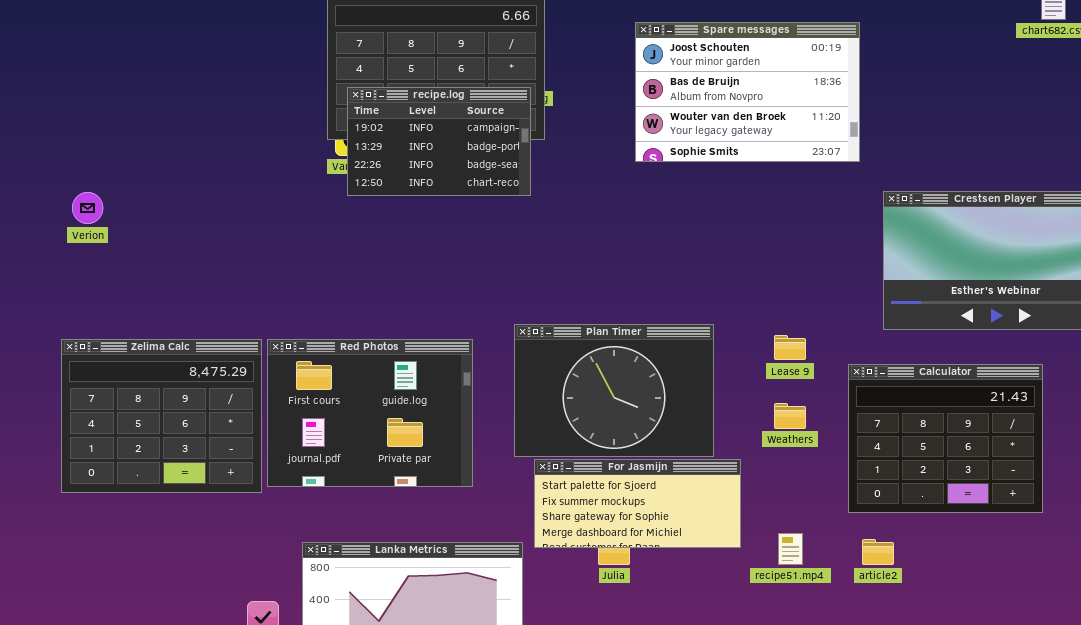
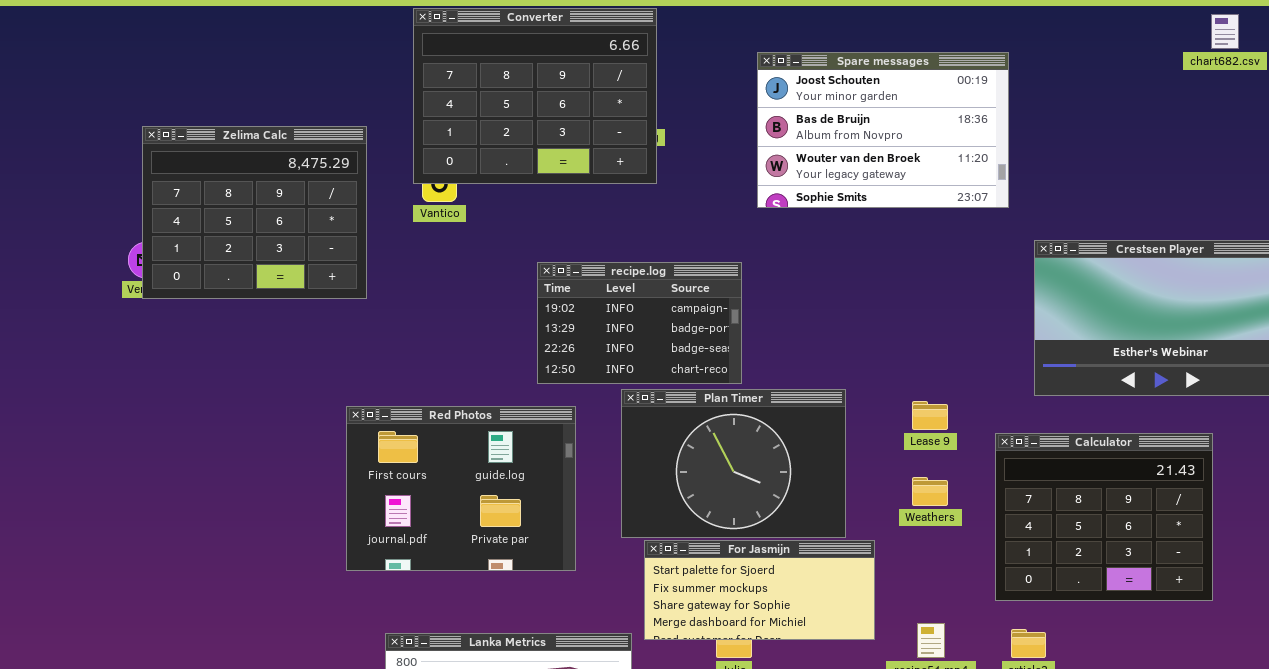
recipe.log: [347,87,531,196] -> [537,262,742,384], moved
Zelima Calc: [61,339,262,493] -> [142,126,367,299], moved

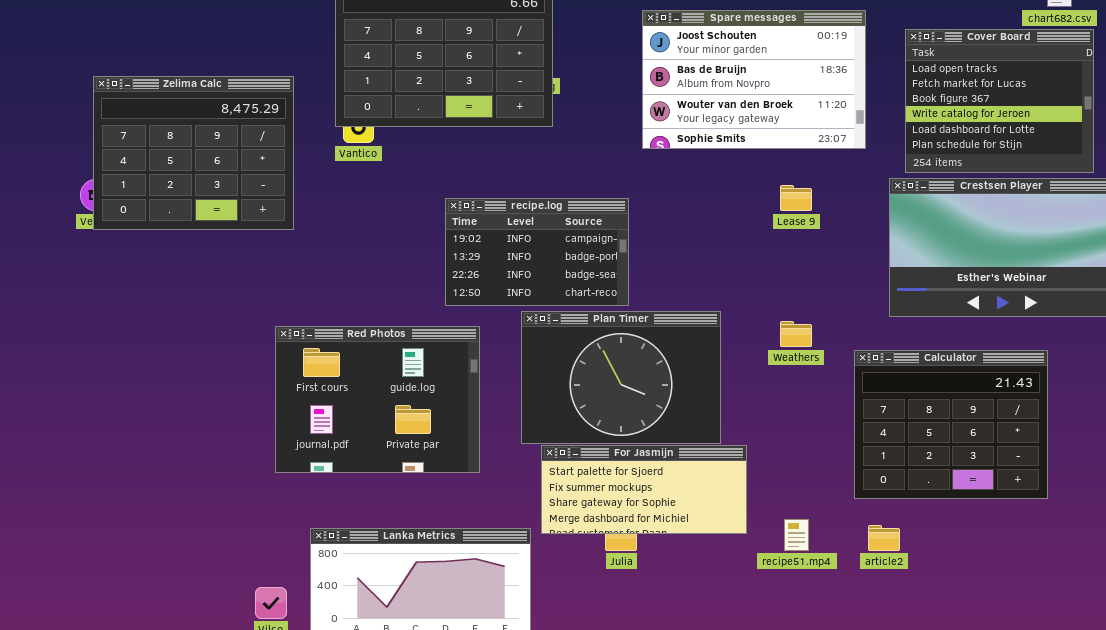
Cover Board: none -> [905,29,1094,173], opened
Lease 9: [912,401,948,430] -> [780,185,812,211], moved
Weathers: [912,477,948,506] -> [780,321,812,347], moved

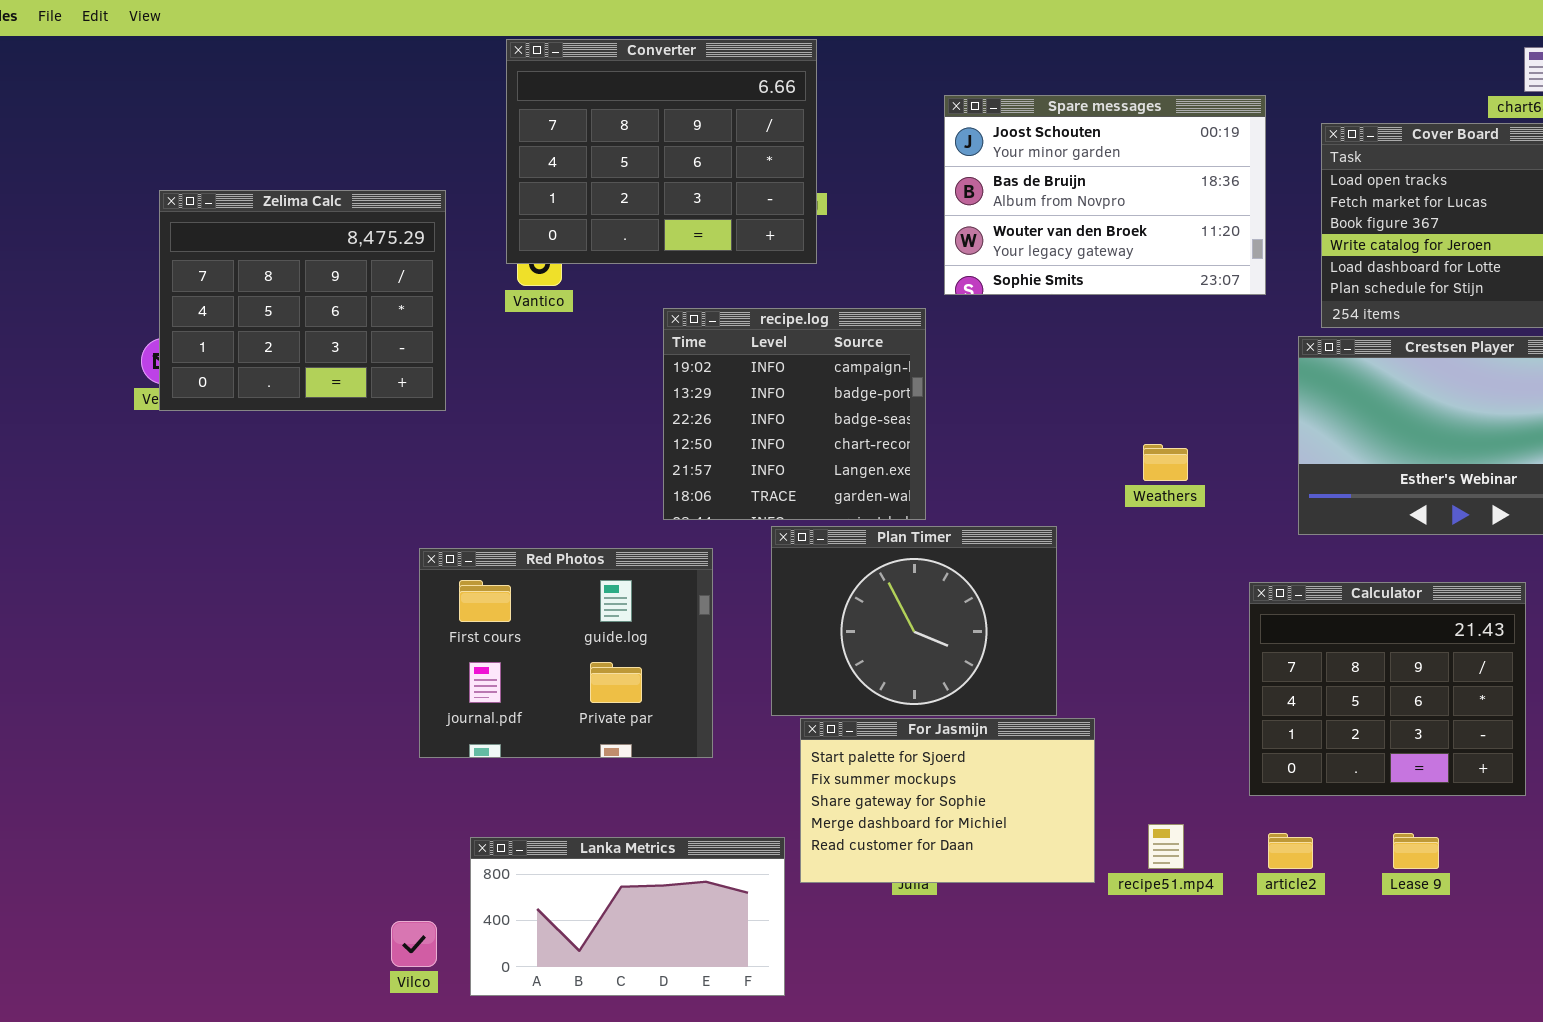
Lease 9: [780,185,812,211] -> [1393,833,1439,869], moved
recipe.log: [445,198,629,306] -> [663,308,926,520], resized
Weathers: [780,321,812,347] -> [1143,444,1188,481], moved
For Jasmijn: [541,445,747,534] -> [800,718,1095,883], resized

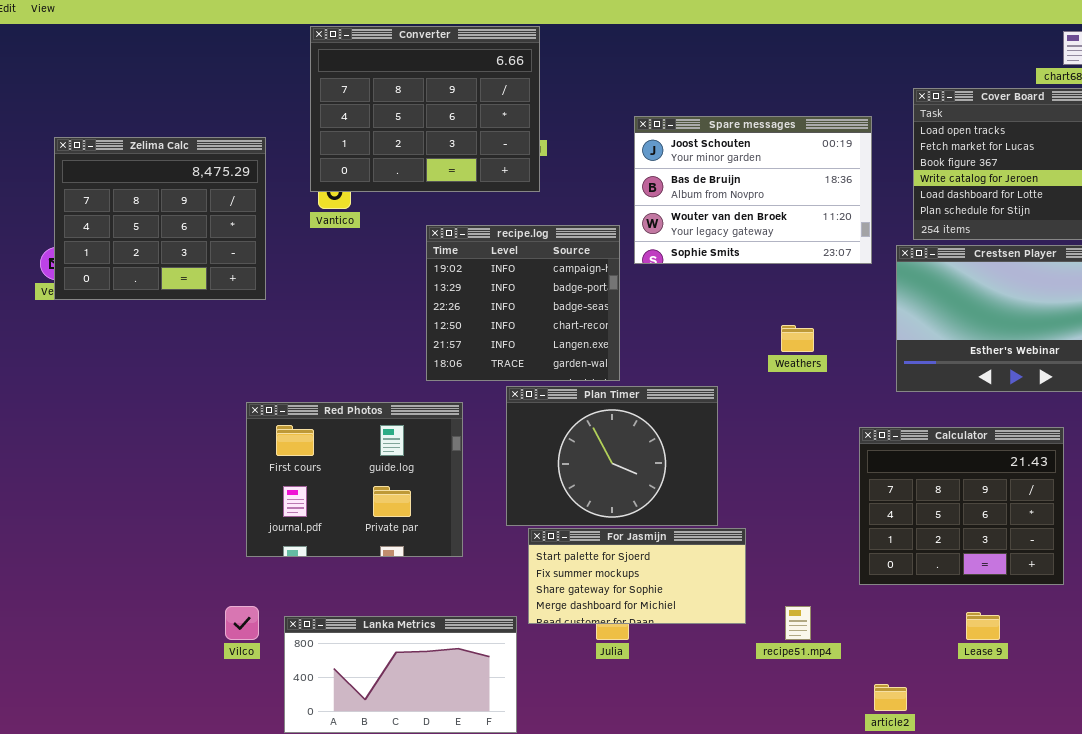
Spare messages: [944,95,1266,295] -> [634,116,872,264], moved
For Jasmijn: [800,718,1095,883] -> [528,528,746,624], resized
article2: [1268,833,1313,869] -> [874,684,907,711], moved
Vilco: [391,921,437,967] -> [225,606,259,640], moved

